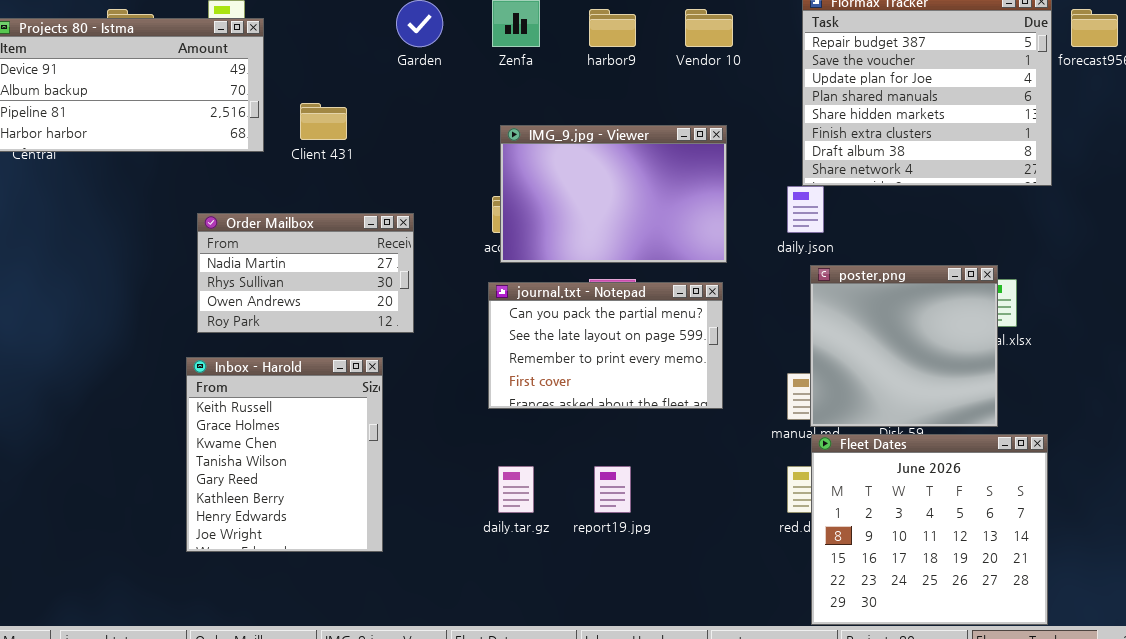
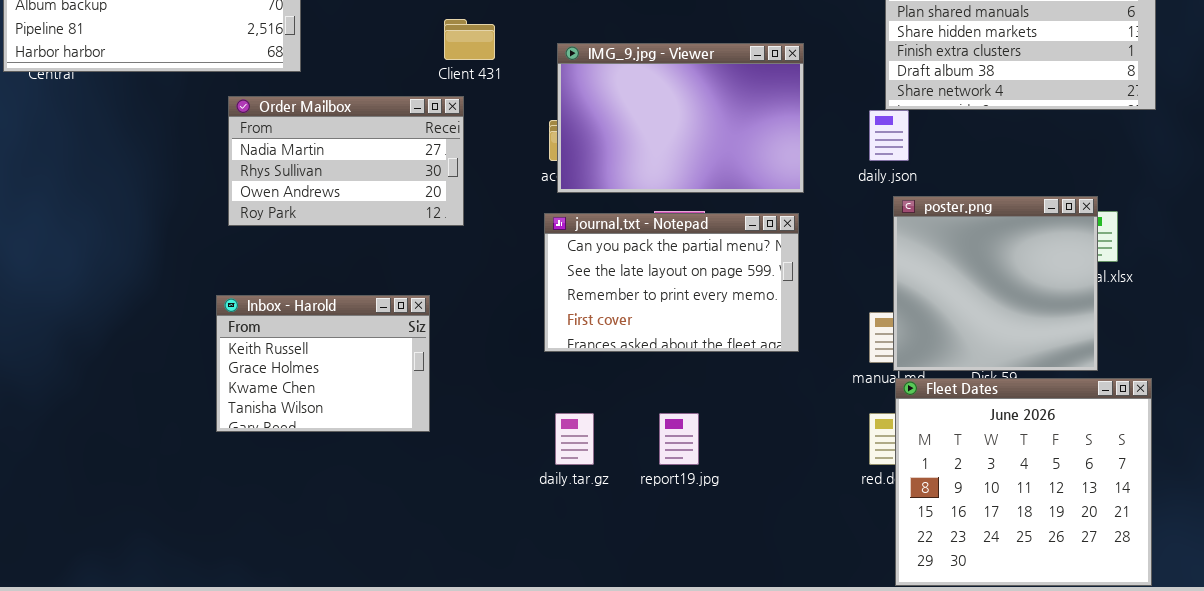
Client 431: [300,103,347,140] -> [444,19,495,60], moved
Order Mailbox: [197,213,414,333] -> [228,96,464,226], moved
Inbox - Harold: [186,357,383,552] -> [216,295,430,432], resized

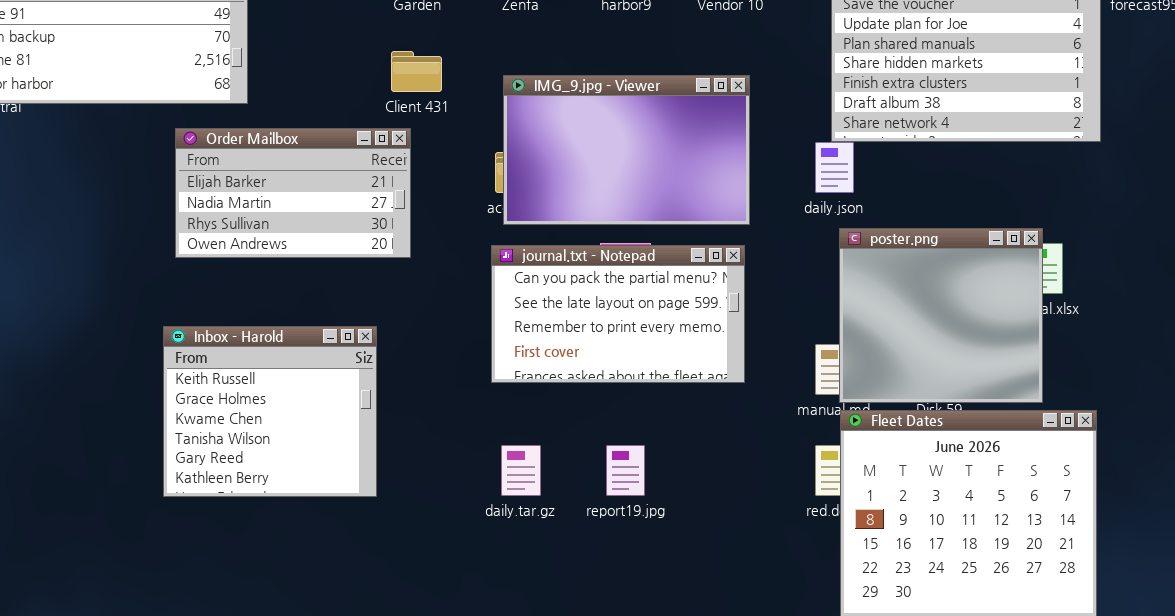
Order Mailbox: [228,96,464,226] -> [175,128,411,258], scrolled up 1 row
Inbox - Harold: [216,295,430,432] -> [163,326,377,497], resized

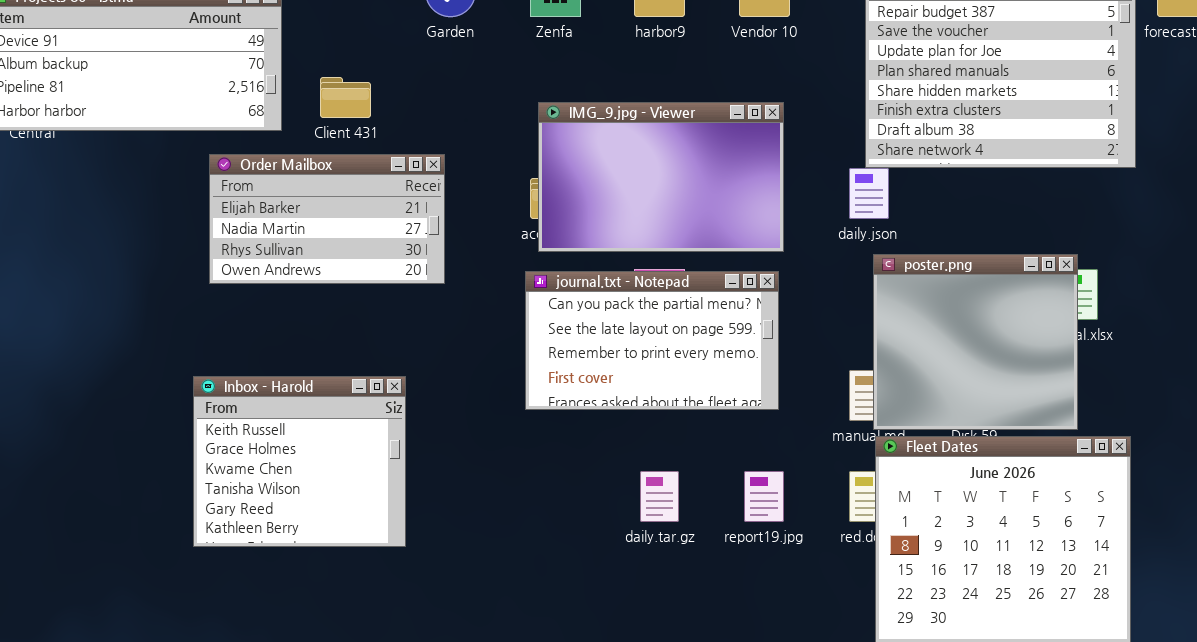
Client 431: [391,51,442,92] -> [320,77,371,118], moved
Inbox - Harold: [163,326,377,497] -> [193,376,406,547], moved
daily.tar.gz: [501,445,541,496] -> [640,471,679,522], moved
report19.jpg: [606,445,645,496] -> [744,471,784,522], moved

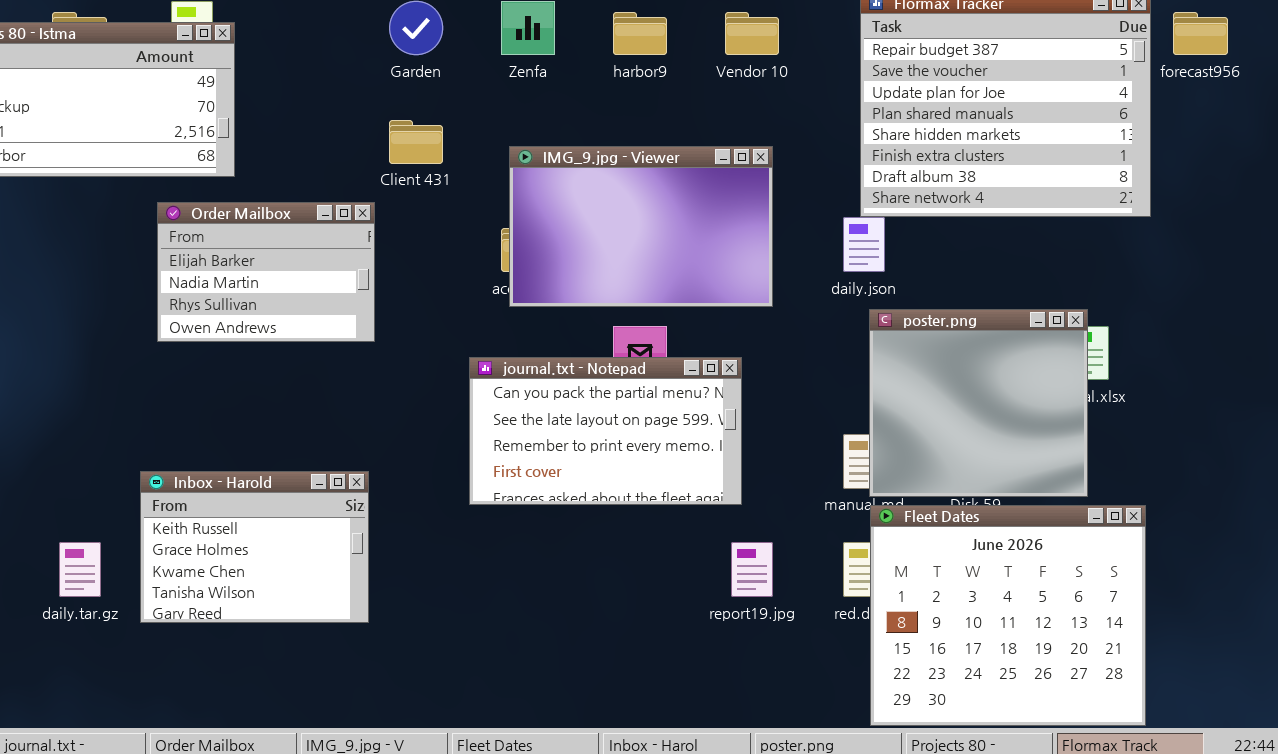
Client 431: [320,77,371,118] -> [389,120,443,164], moved
Order Mailbox: [209,154,445,284] -> [157,202,375,342], resized
journal.txt - Notepad: [525,271,779,410] -> [469,357,742,505], moved
Inbox - Harold: [193,376,406,547] -> [140,471,369,623], resized
daily.tar.gz: [640,471,679,522] -> [59,542,101,597], moved

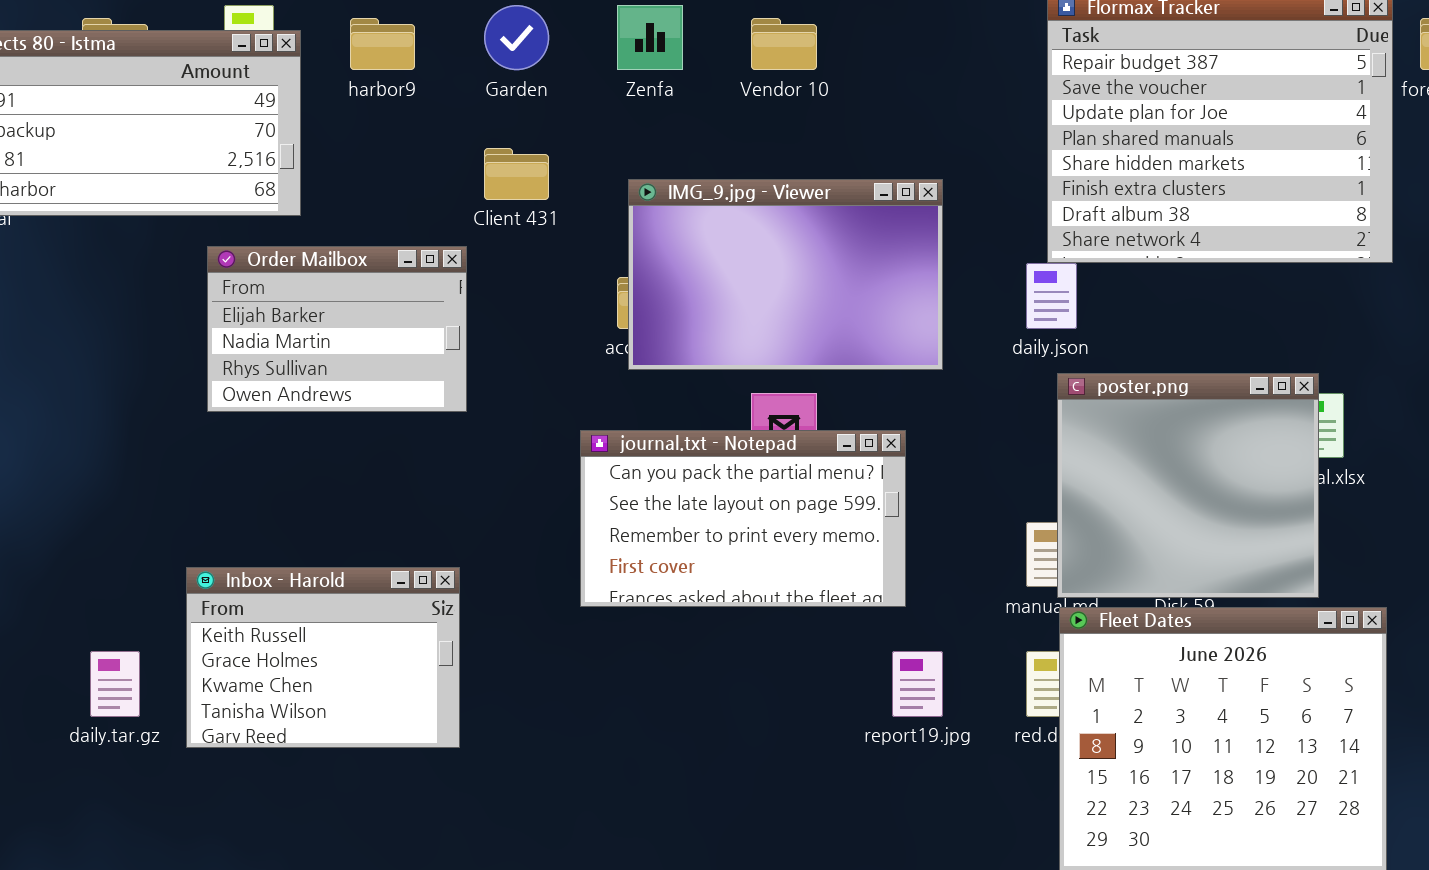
harbor9: [613,12,667,55] -> [350,18,415,70], moved
Vendor 10: [725,12,779,55] -> [751,18,817,70], moved

